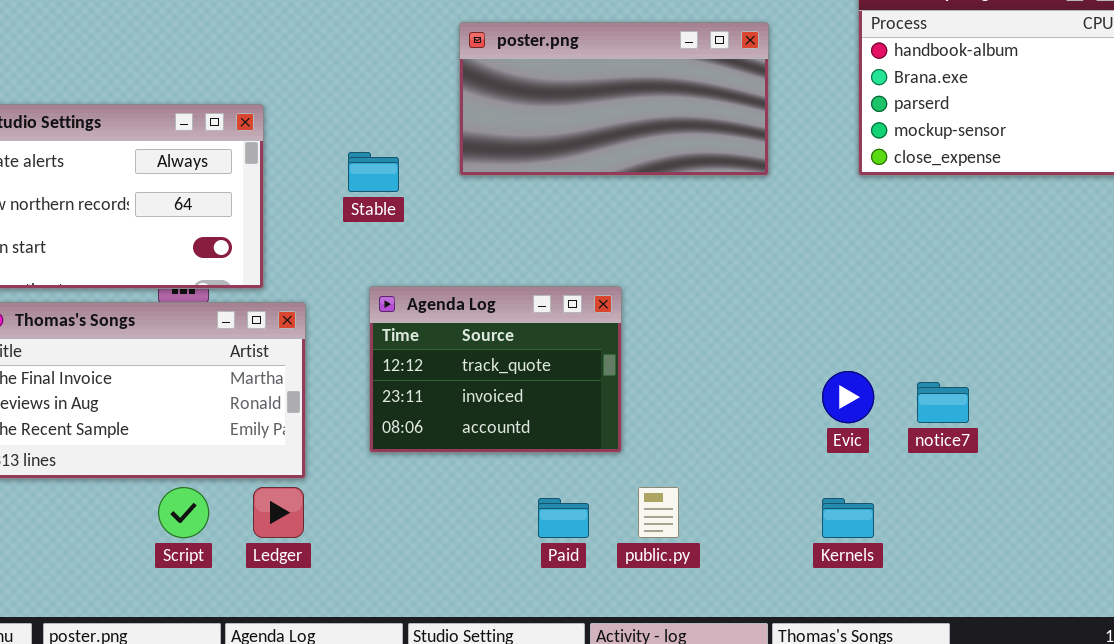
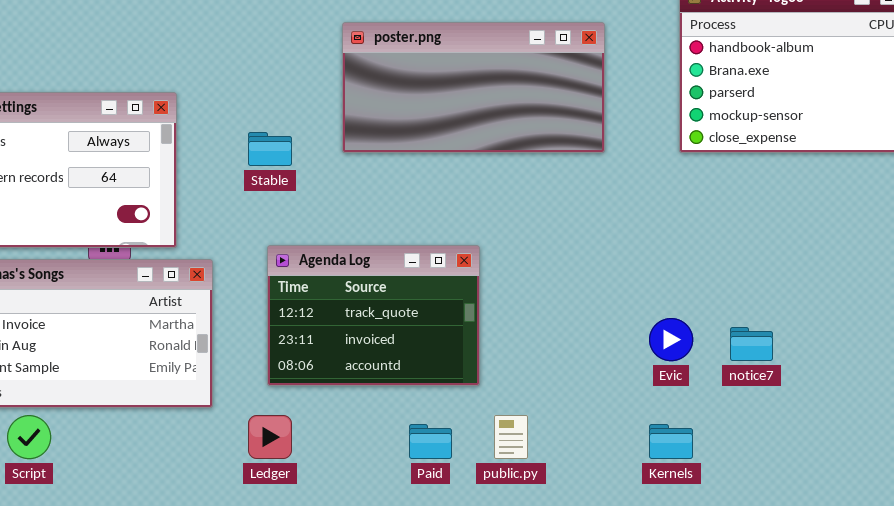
Script: [158,487,209,538] -> [7,415,51,459], moved
Ledger: [253,487,304,538] -> [248,415,292,459], moved

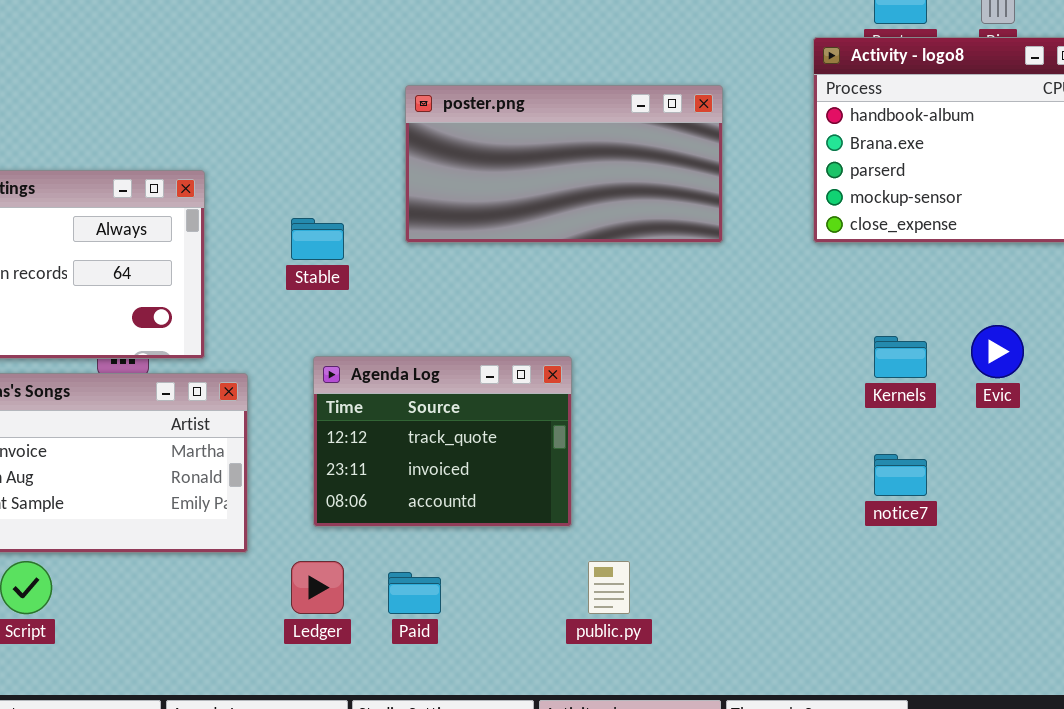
Evic: [649,318,693,361] -> [971,325,1024,378], moved
Paid: [409,424,452,459] -> [388,572,441,614], moved
Kernels: [649,424,693,459] -> [874,336,927,378], moved

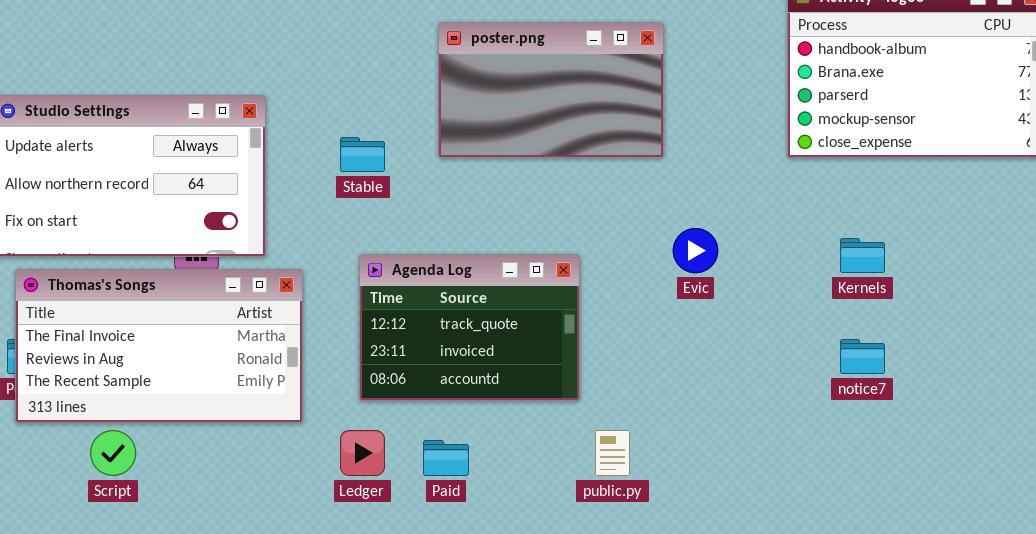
poster.png: [405,85,723,243] -> [438,22,664,158], resized
Evic: [971,325,1024,378] -> [673,228,718,273], moved

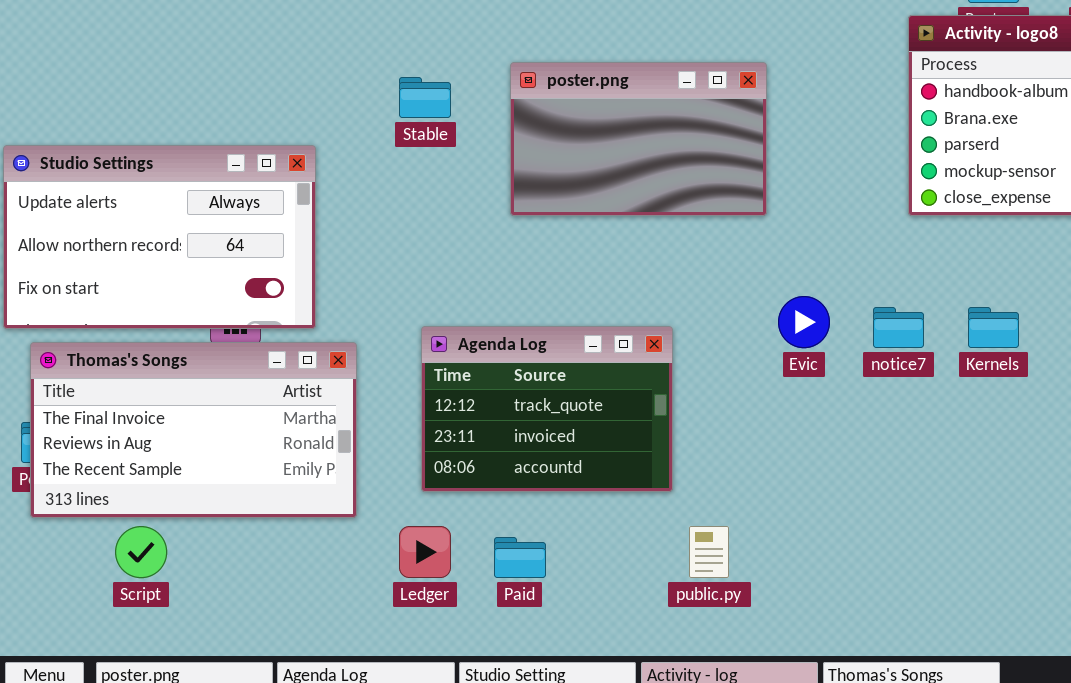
Stable: [340,137,385,172] -> [399,77,451,118], moved
notice7: [840,339,885,374] -> [873,307,924,348], moved

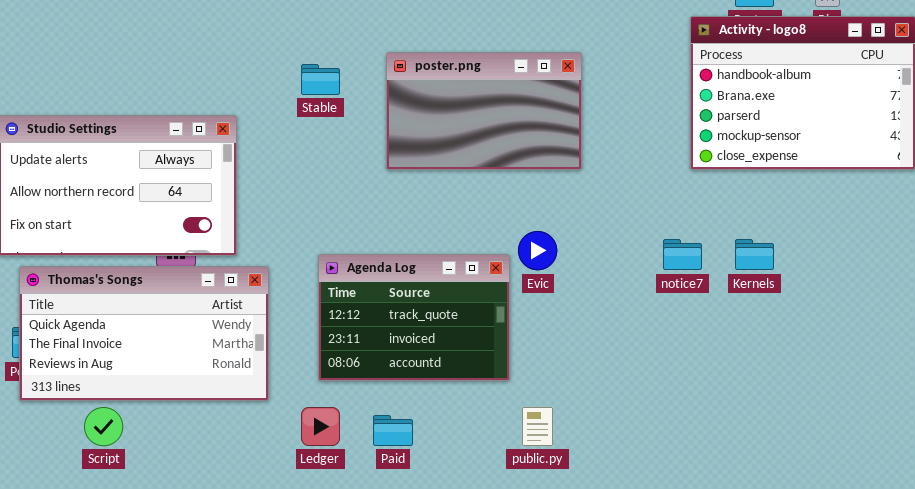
Evic: [778,296,830,348] -> [518,231,557,270], moved
Thomas's Songs: [30,342,357,518] -> [19,266,269,401], scrolled up 1 row

